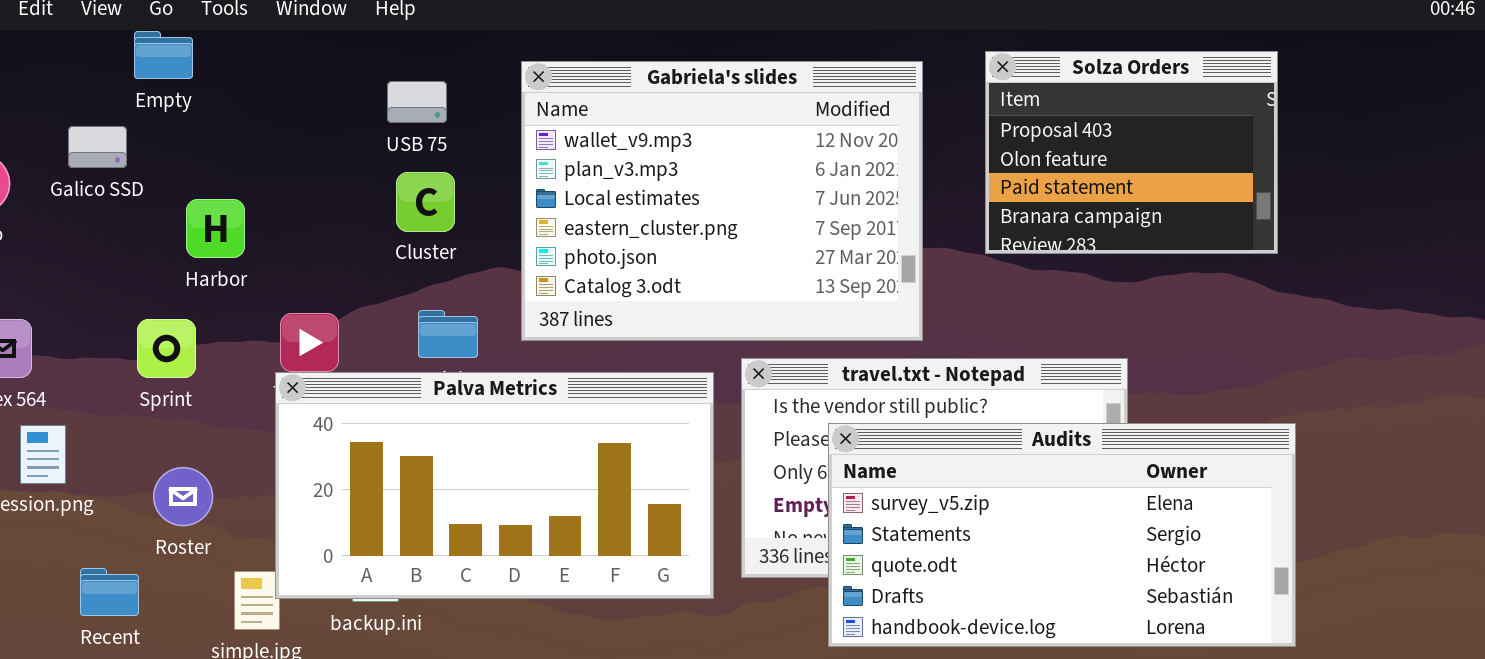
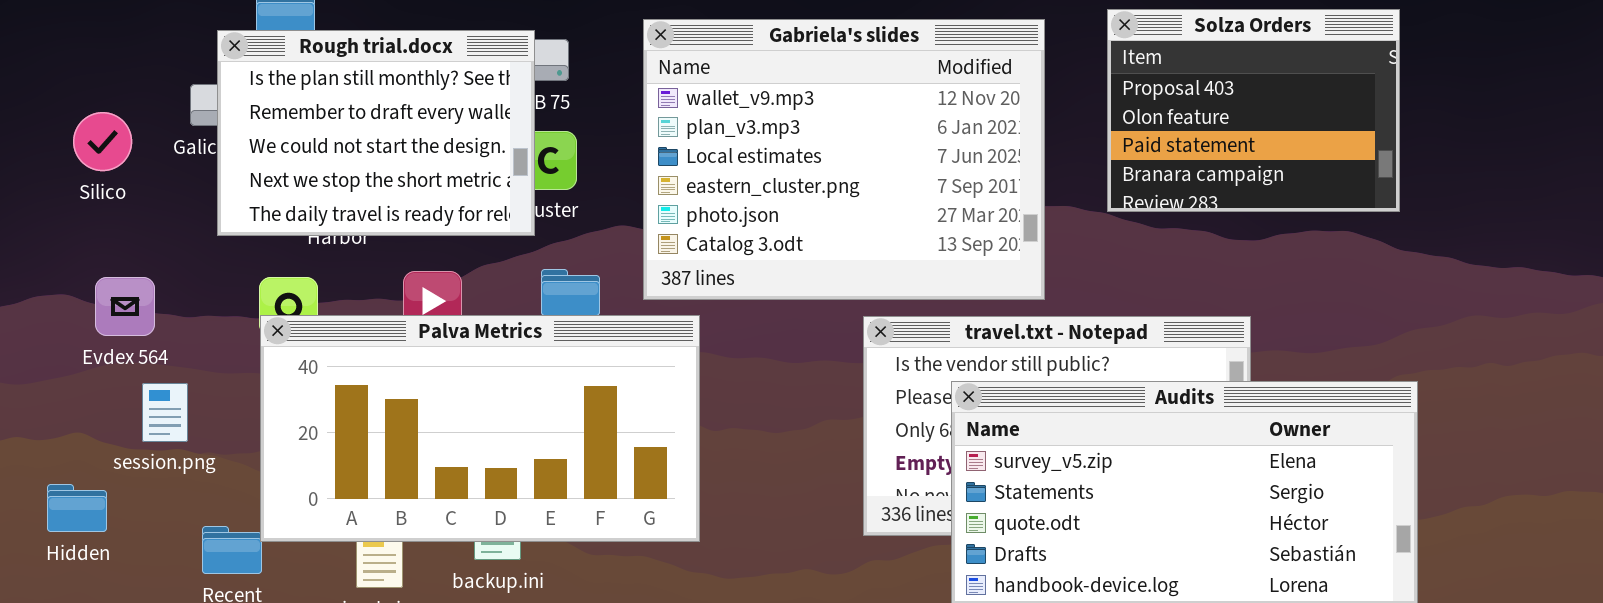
Rough trial.docx: none -> [217,30,535,236], opened
Palva Metrics: [275,372,714,599] -> [260,315,700,542], moved

